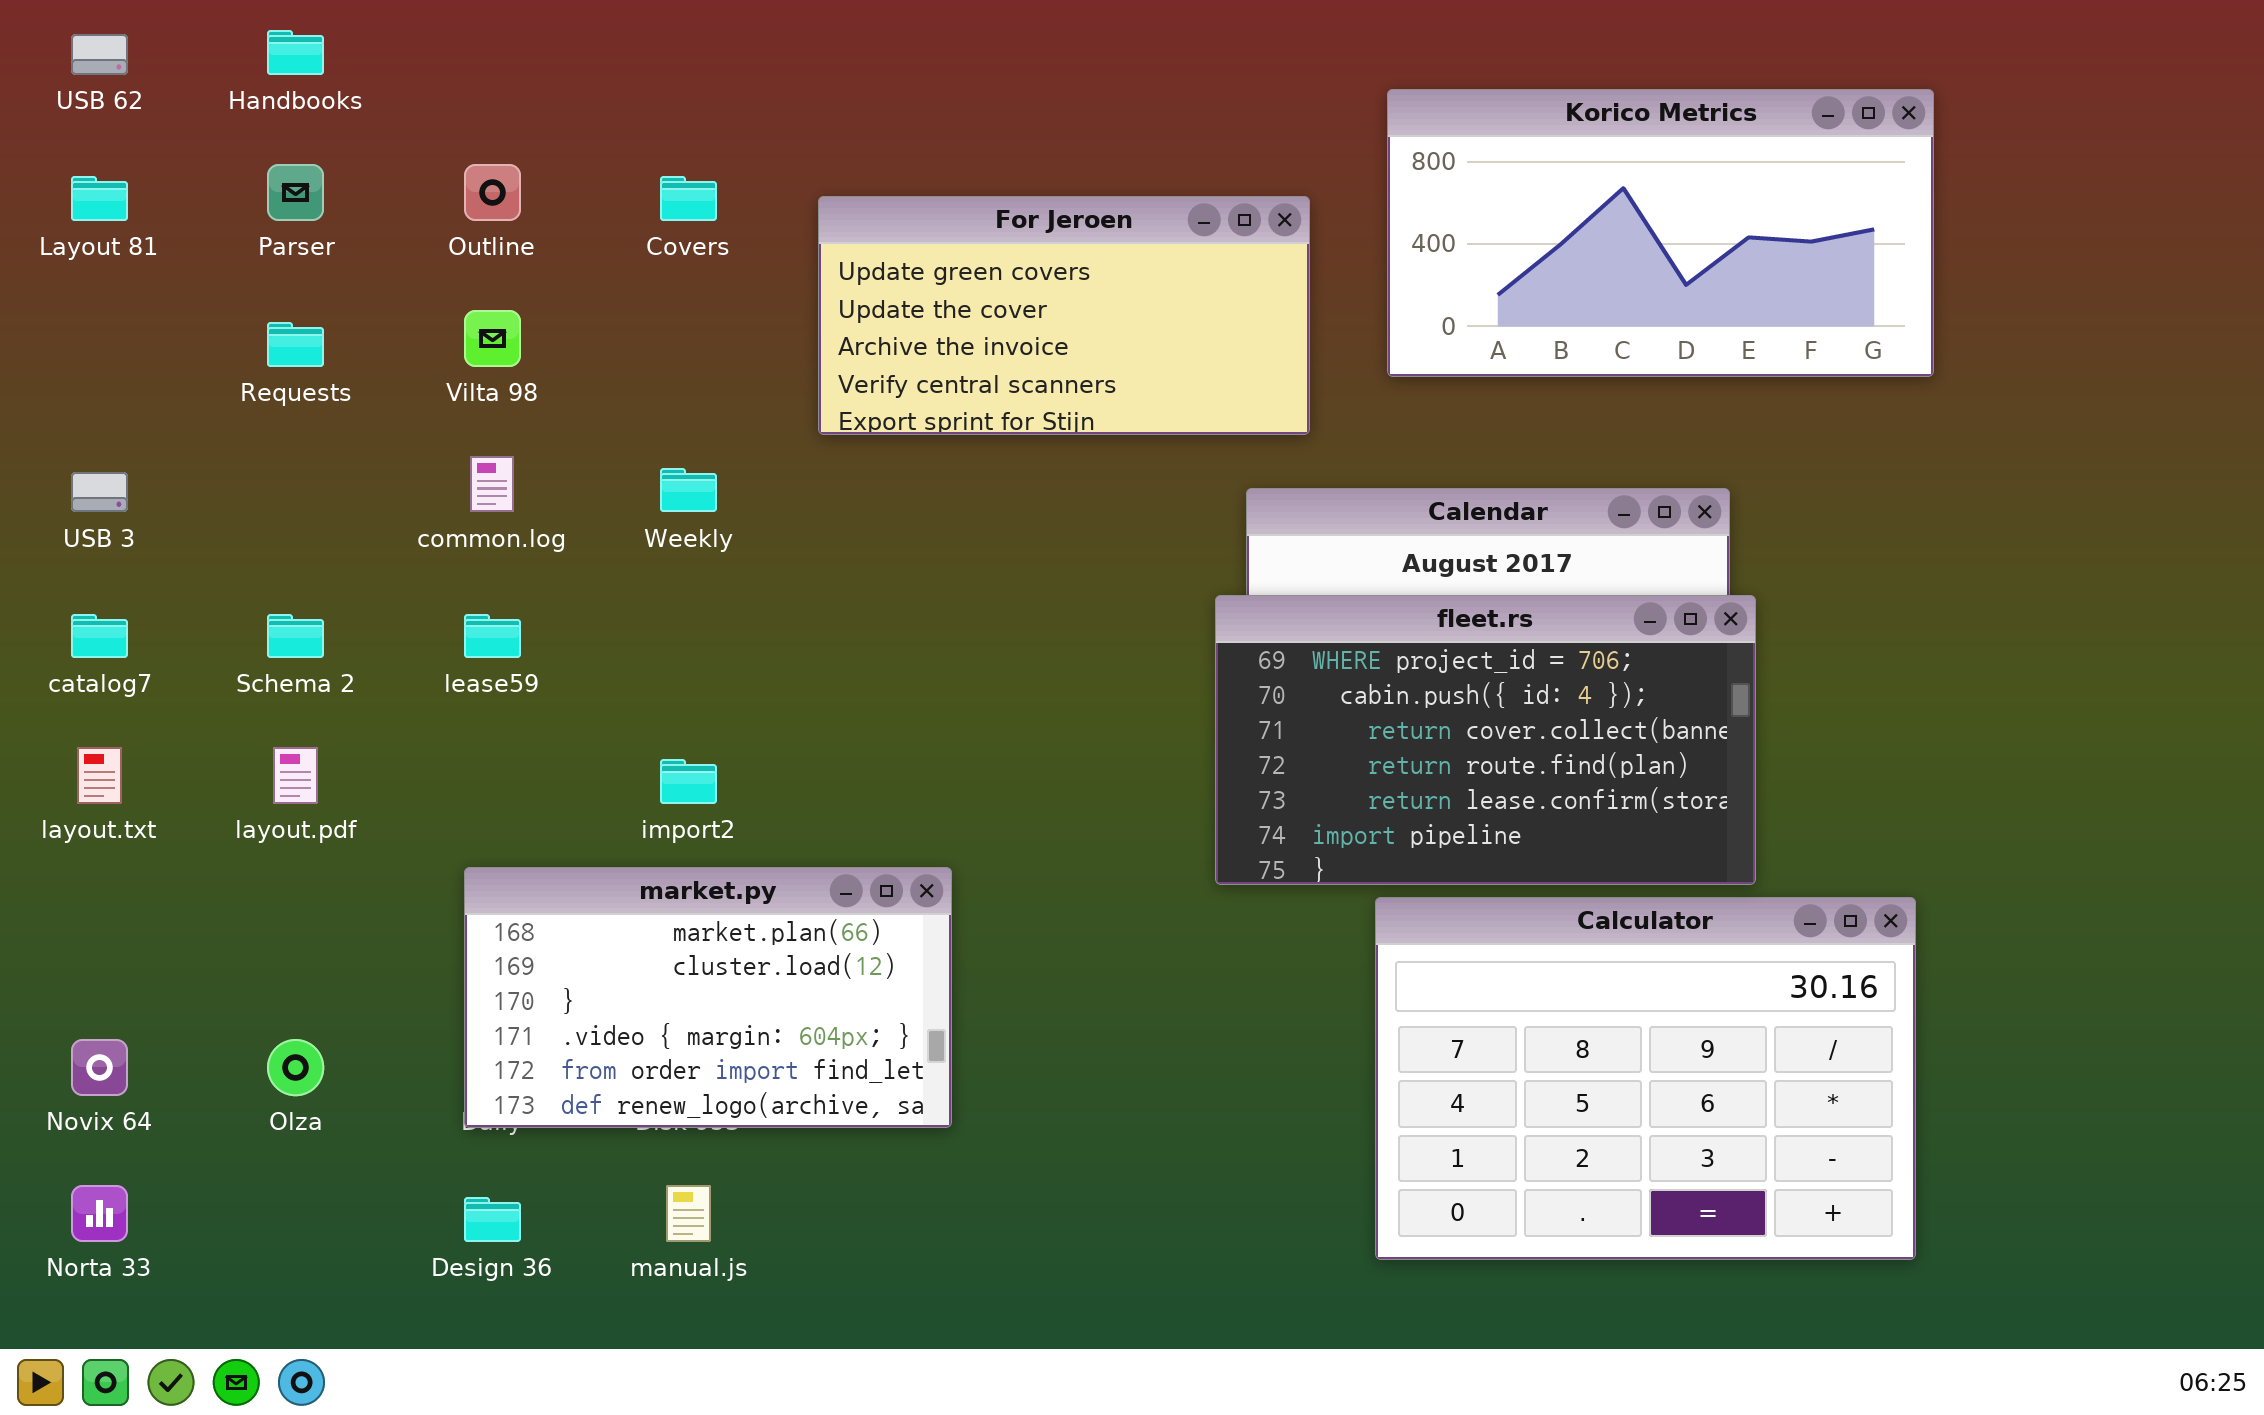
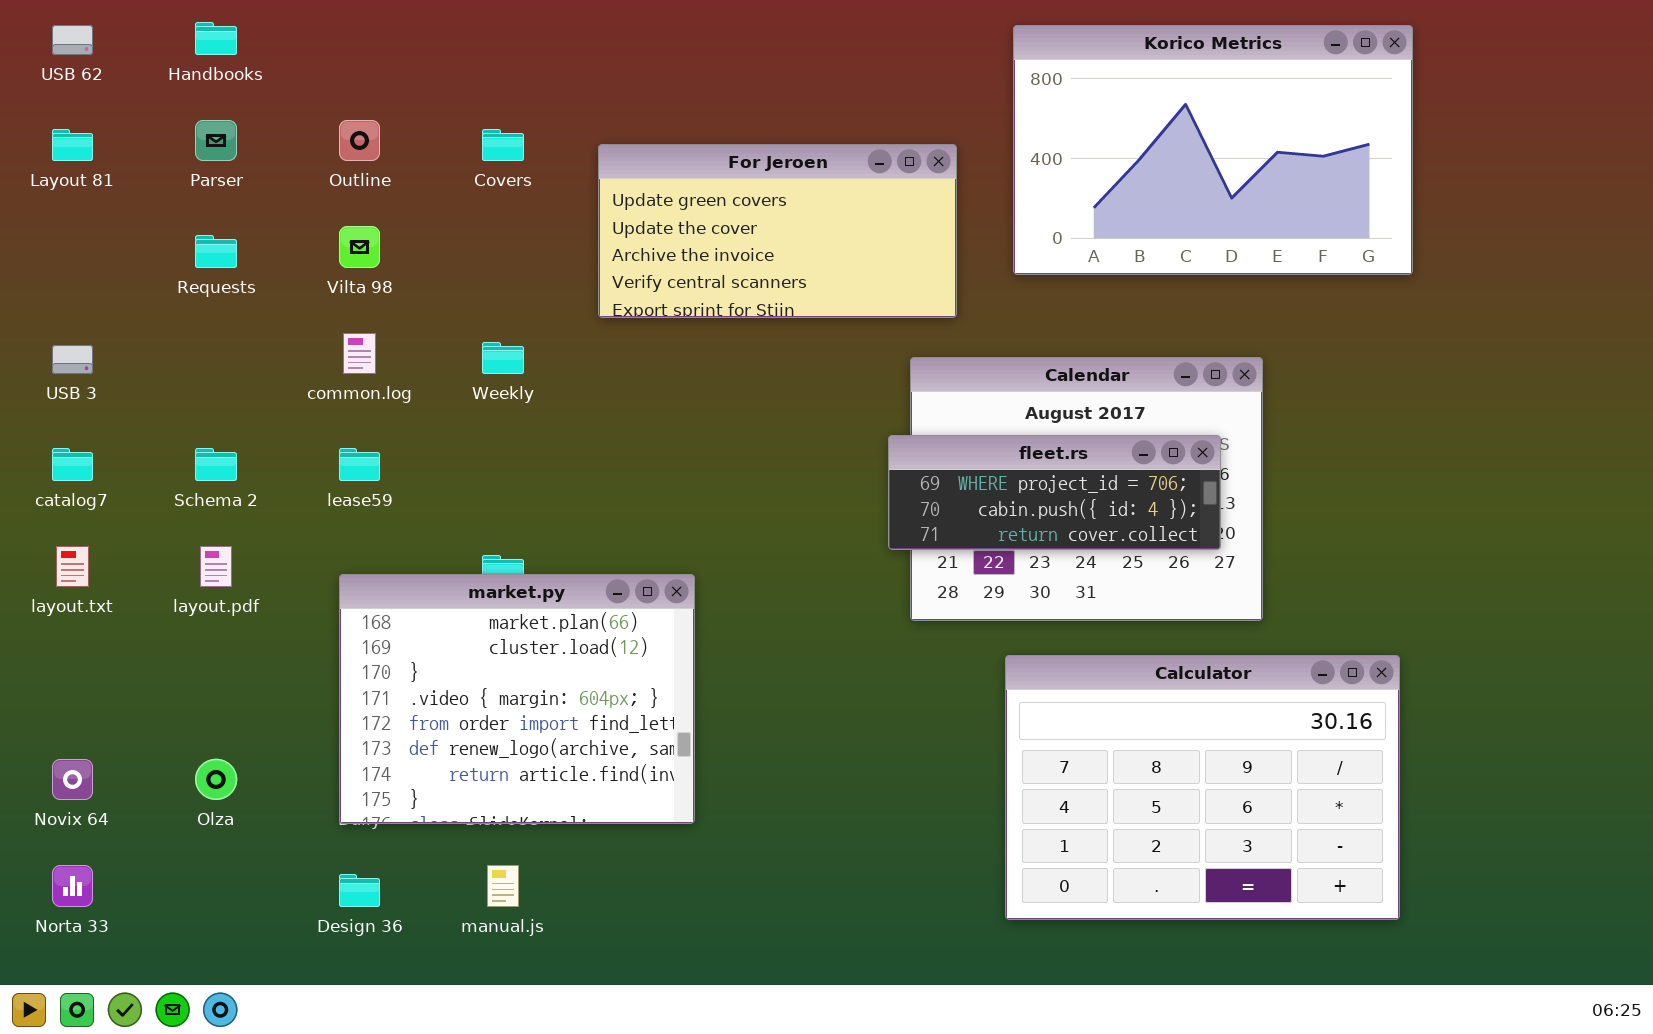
Korico Metrics: [1387,89,1934,377] -> [1013,25,1413,275], resized
fleet.rs: [1215,595,1756,885] -> [888,435,1221,550], resized
market.py: [464,867,952,1128] -> [339,574,695,824], resized

